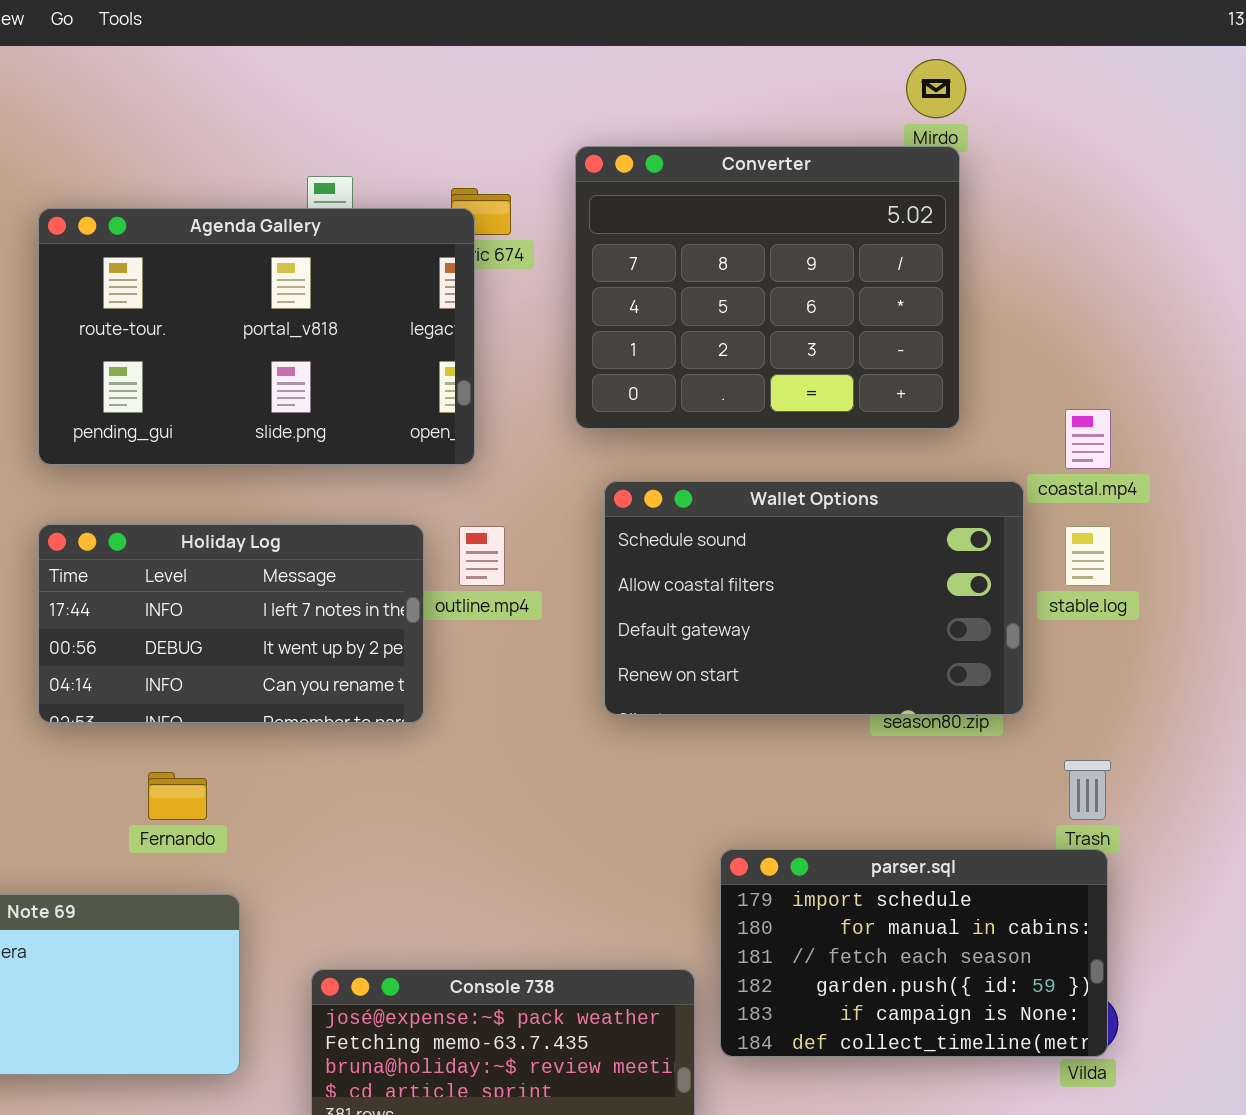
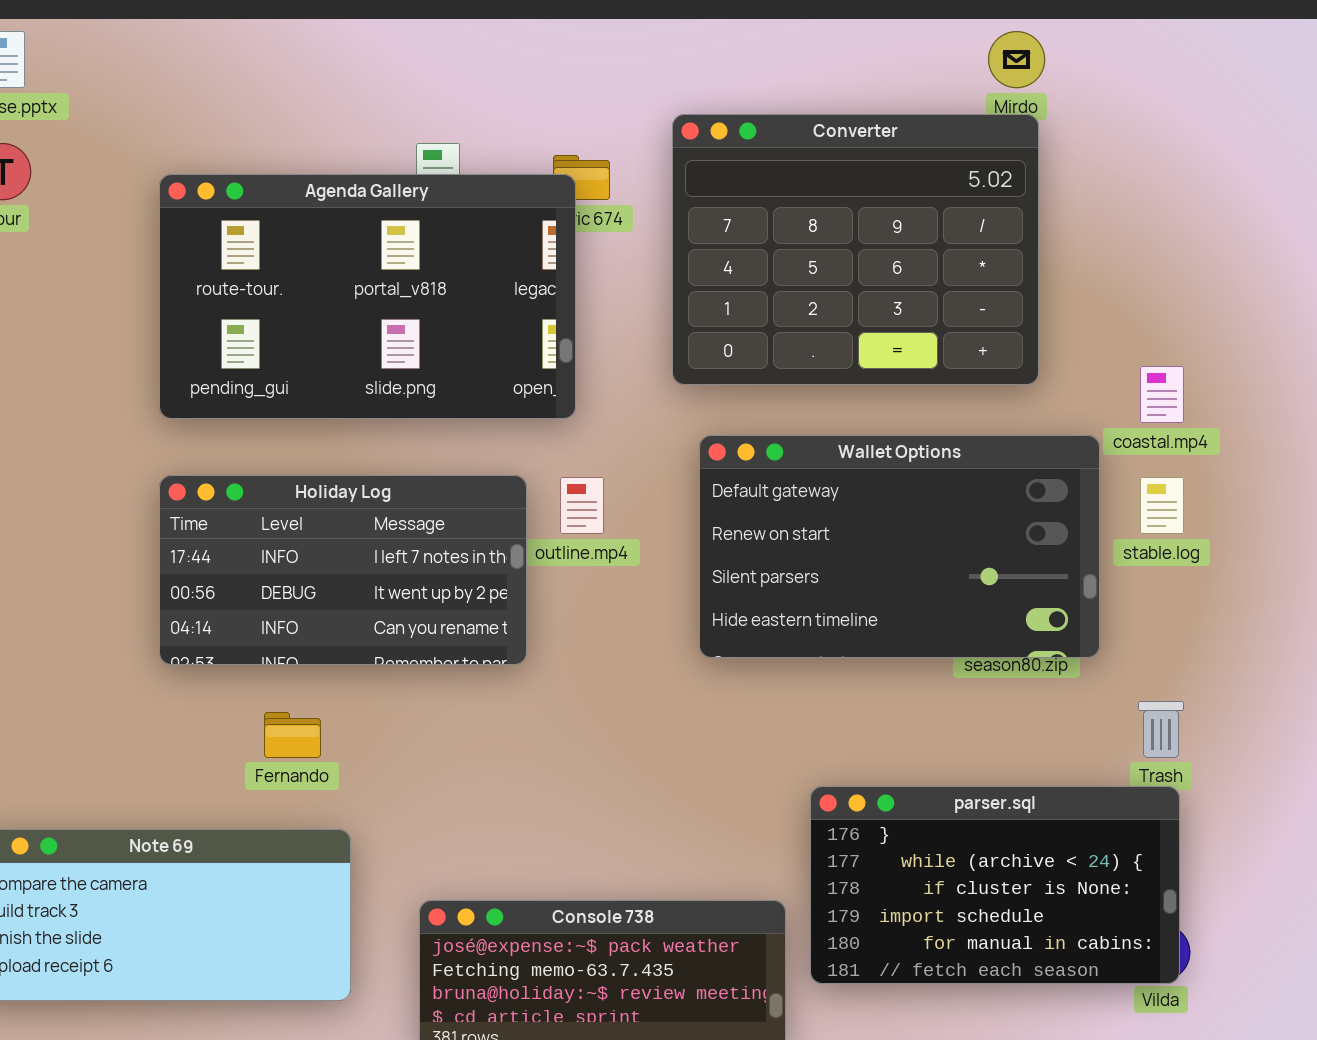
Wallet Options: [604,481,1024,715] -> [699,435,1100,658], scrolled down 2 rows
parser.sql: [720,849,1108,1057] -> [810,786,1180,984], scrolled up 3 rows

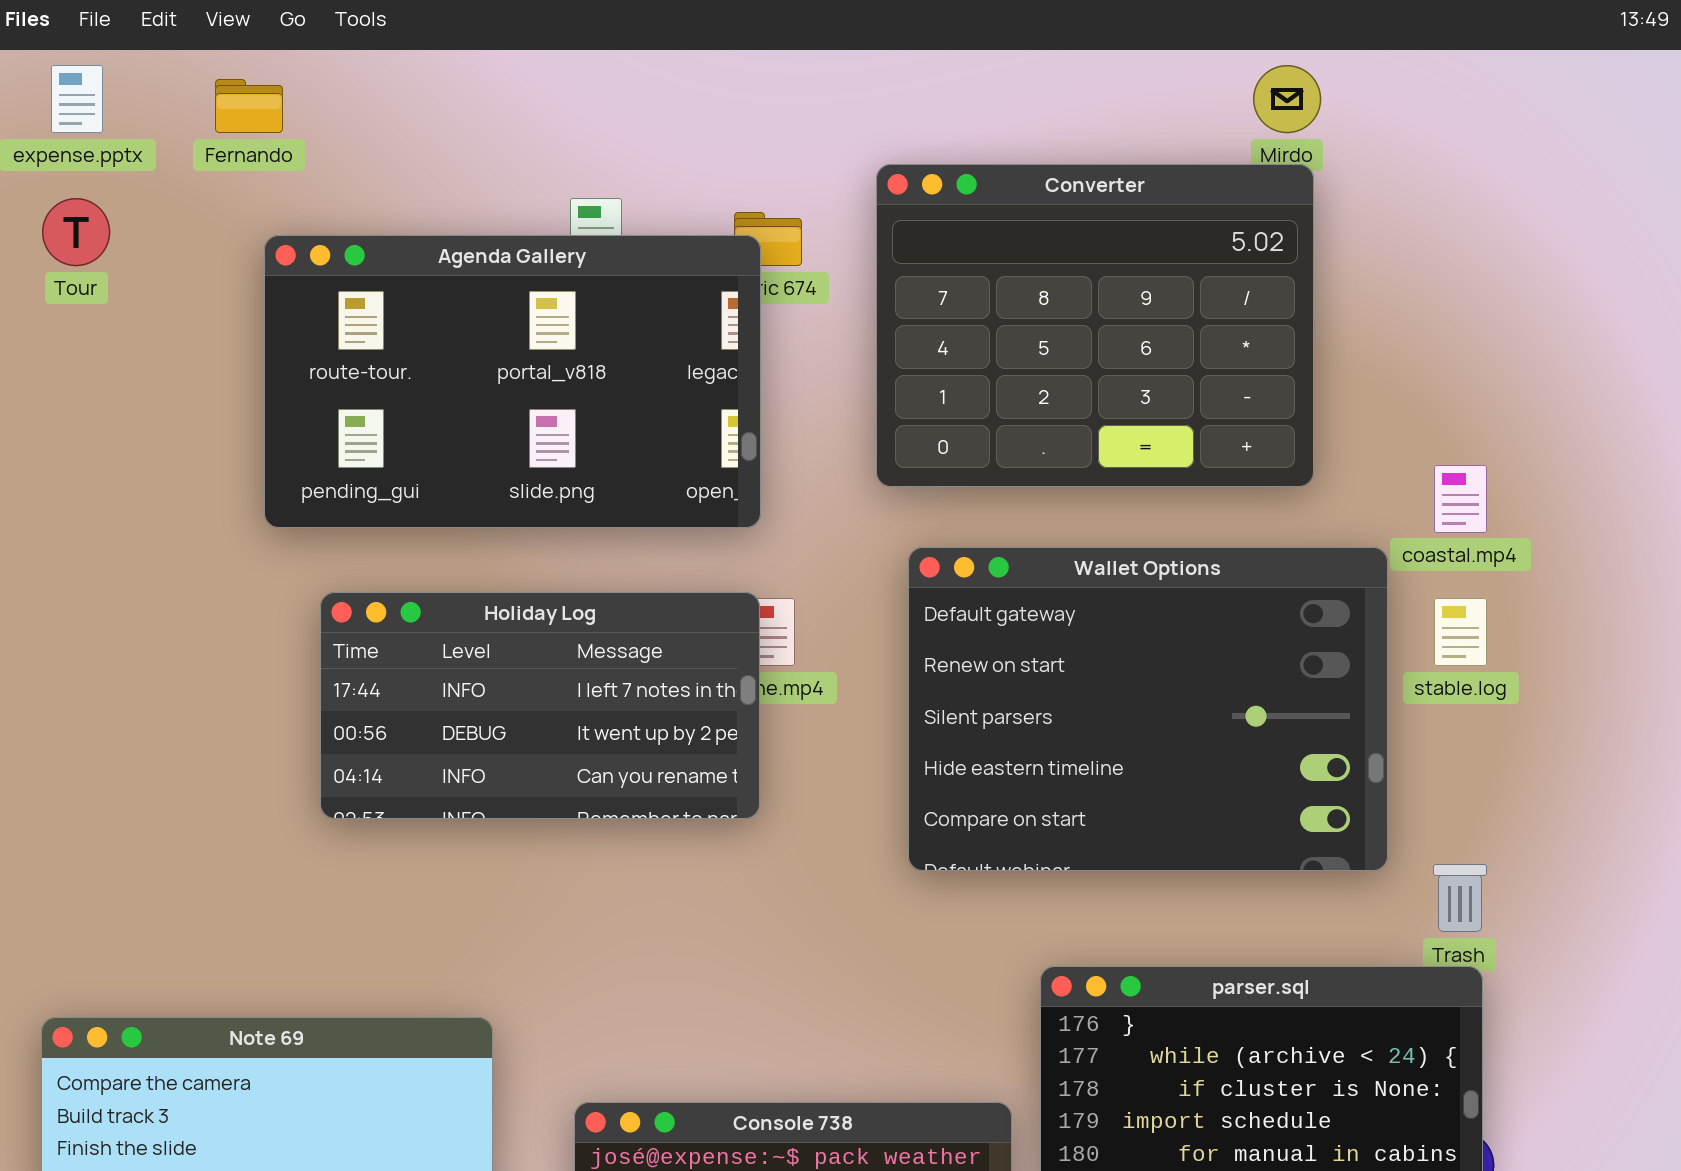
Wallet Options: [699,435,1100,658] -> [908,547,1388,871], resized
Holiday Log: [159,475,527,665] -> [320,592,760,819], moved
Fernando: [264,712,321,758] -> [215,79,283,133], moved

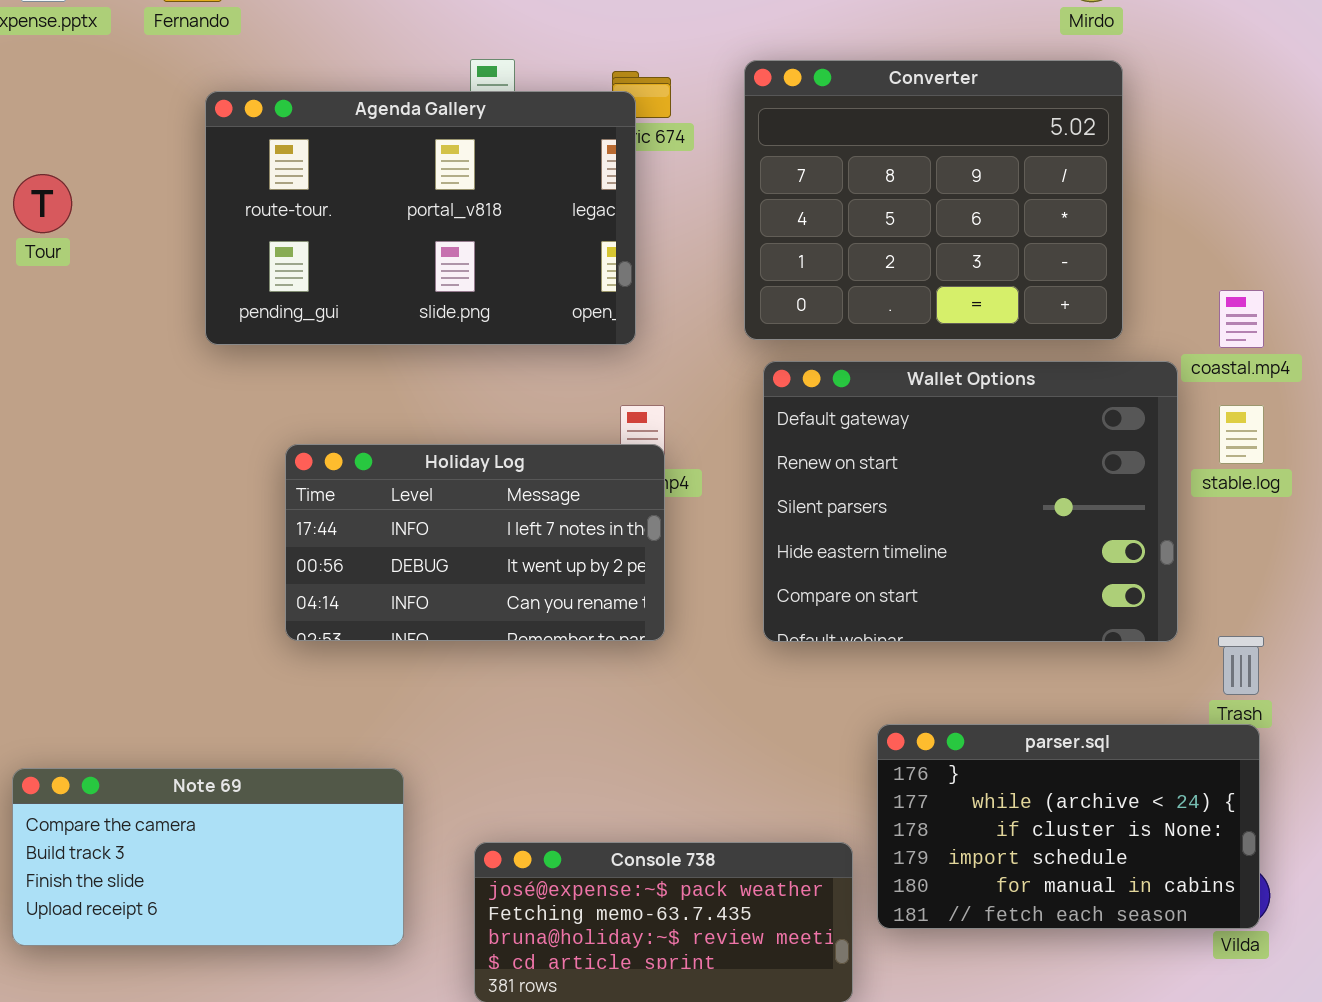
Converter: [876,164,1314,487] -> [744,60,1123,340], moved
Tour: [42,198,110,266] -> [13,174,72,233], moved
Holiday Log: [320,592,760,819] -> [285,444,665,641], moved

